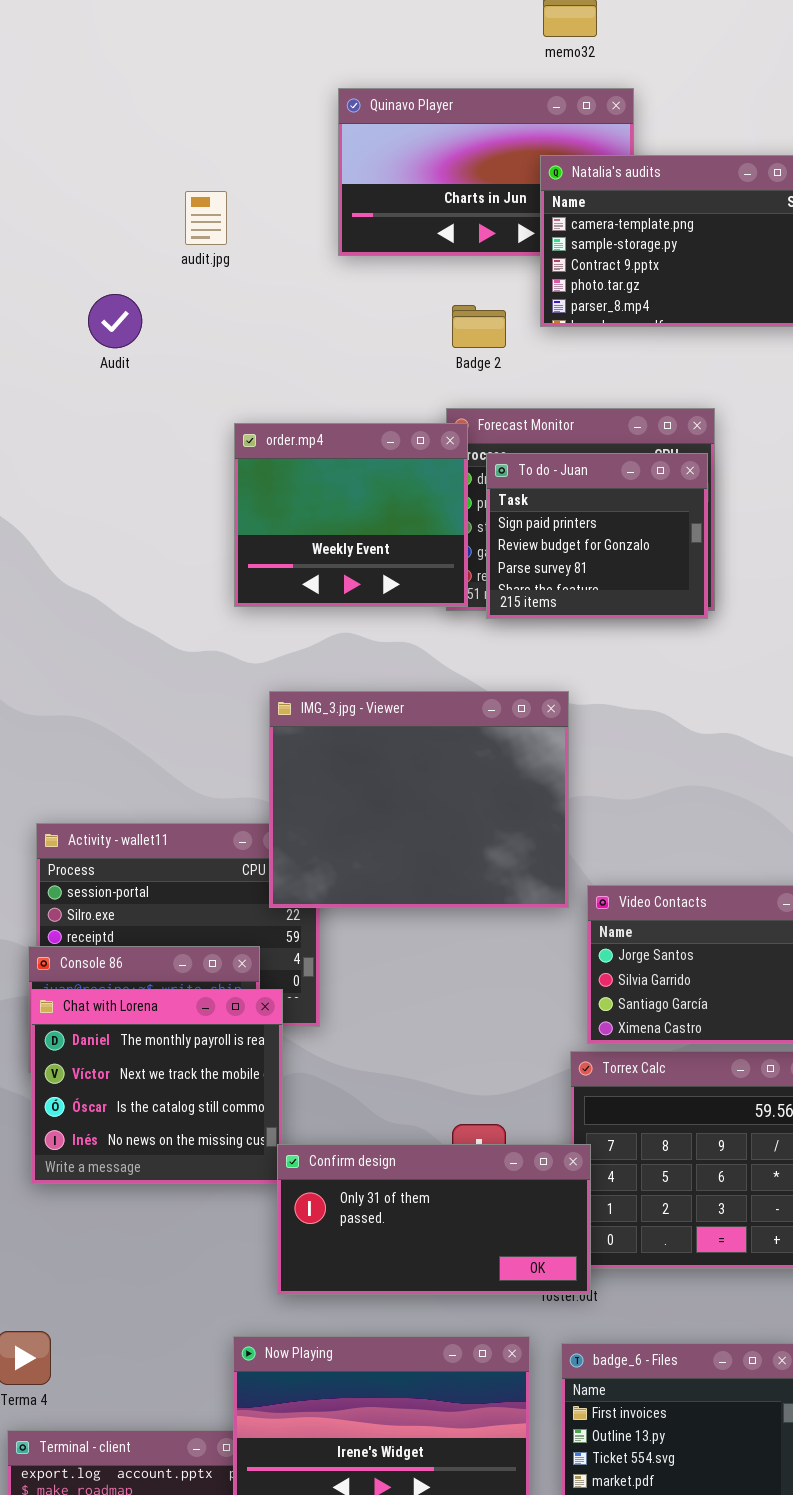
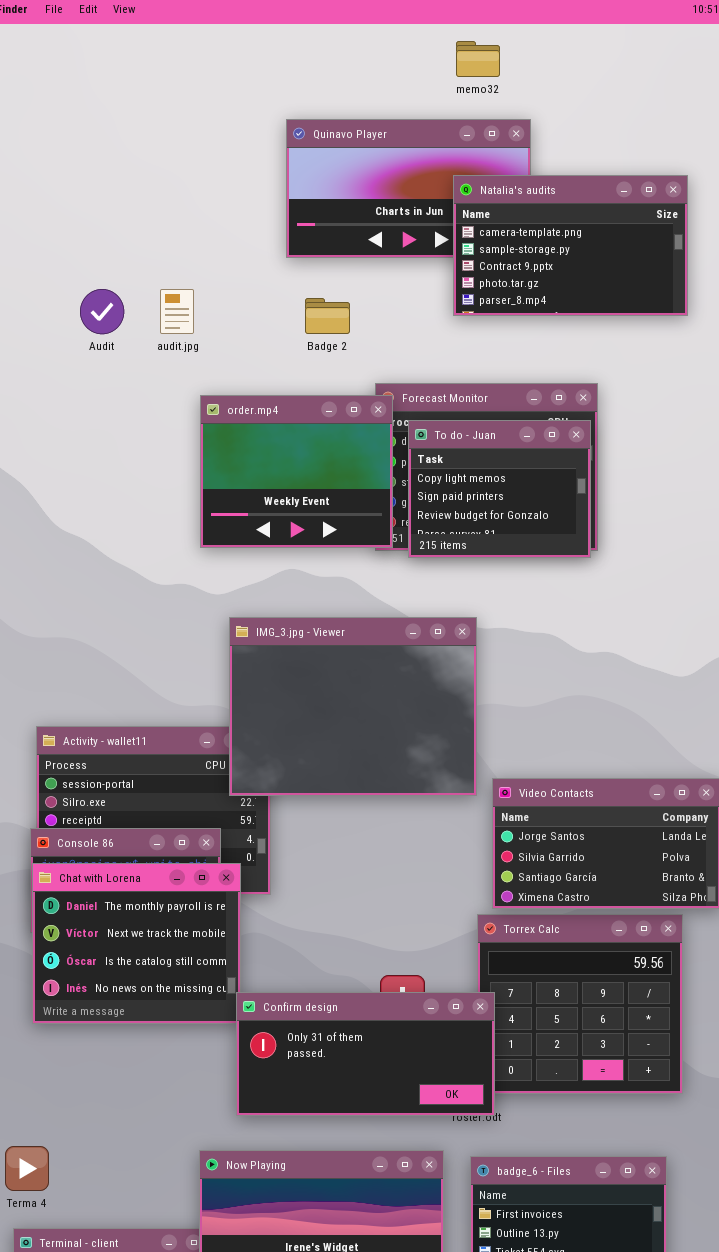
audit.jpg: [185,191,227,245] -> [160,289,194,334], moved
Badge 2: [452,305,506,348] -> [305,298,350,334], moved
To do - Juan: [486,453,708,619] -> [408,420,591,558], scrolled up 1 row

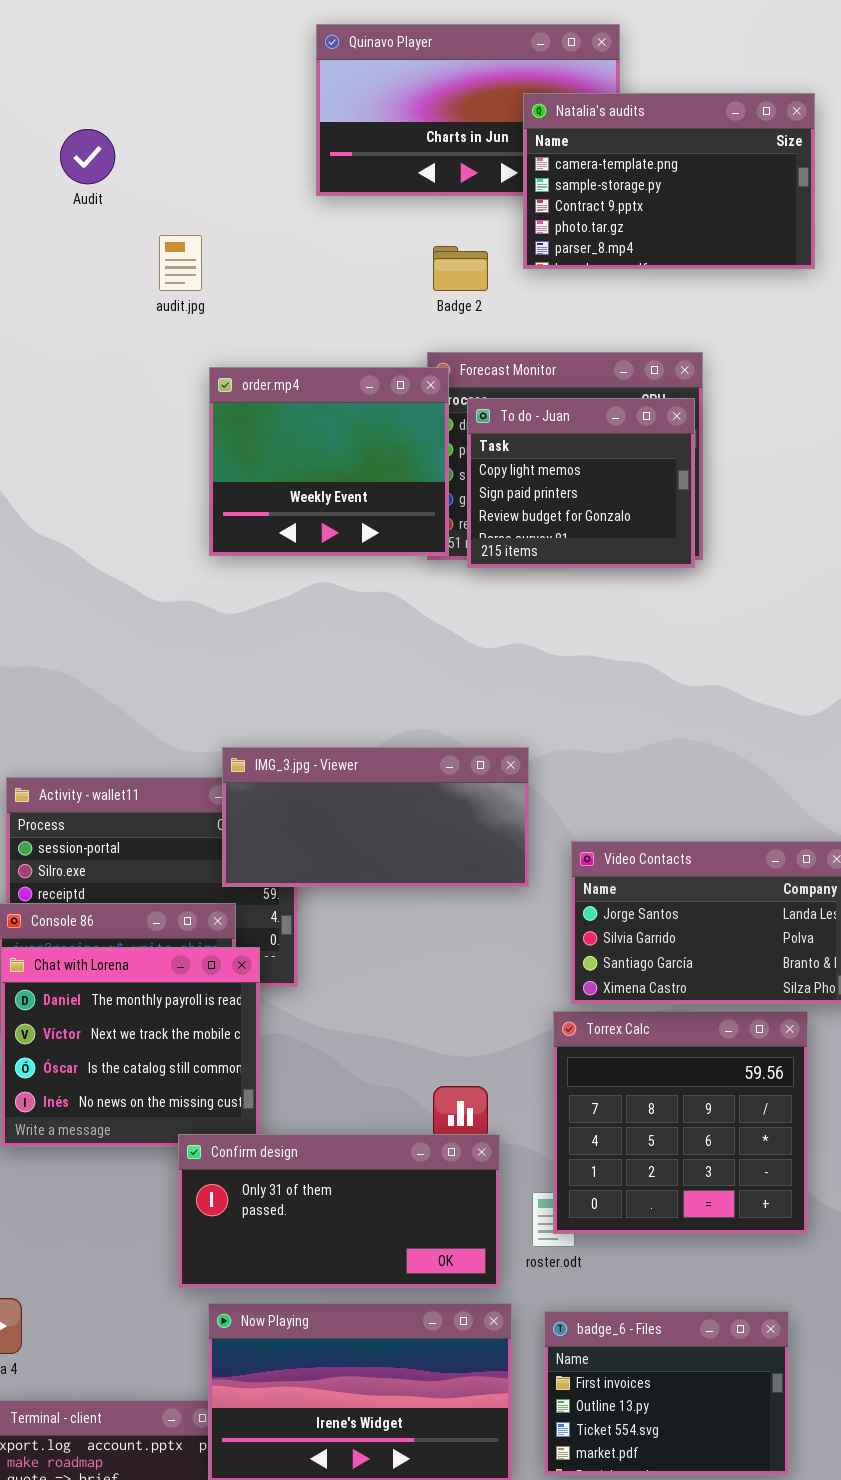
Audit: [80,289,124,334] -> [60,129,115,184], moved
Badge 2: [305,298,350,334] -> [433,246,488,291], moved
IMG_3.jpg - Viewer: [229,617,477,796] -> [222,747,529,887], moved, resized
Confirm design: [236,992,495,1116] -> [178,1134,500,1288], moved

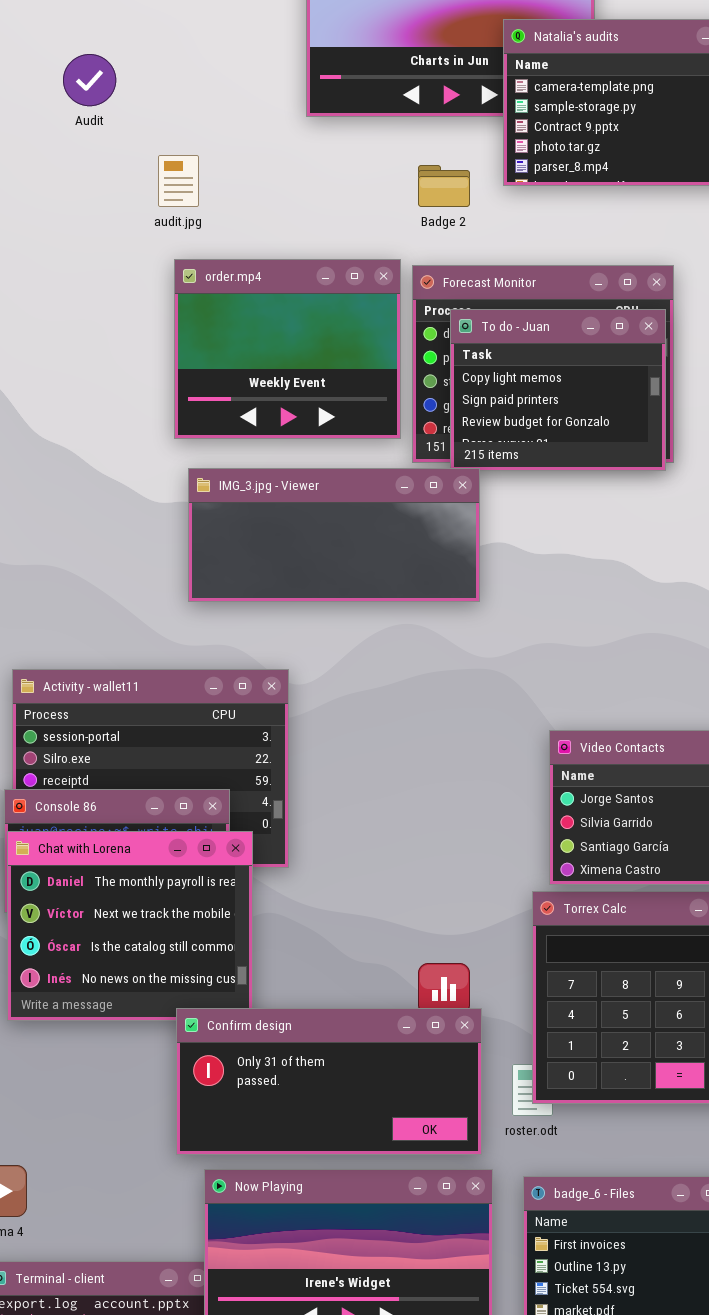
order.mp4: [209,367,449,556] -> [174,259,401,439], moved
IMG_3.jpg - Viewer: [222,747,529,887] -> [188,468,480,602], moved

